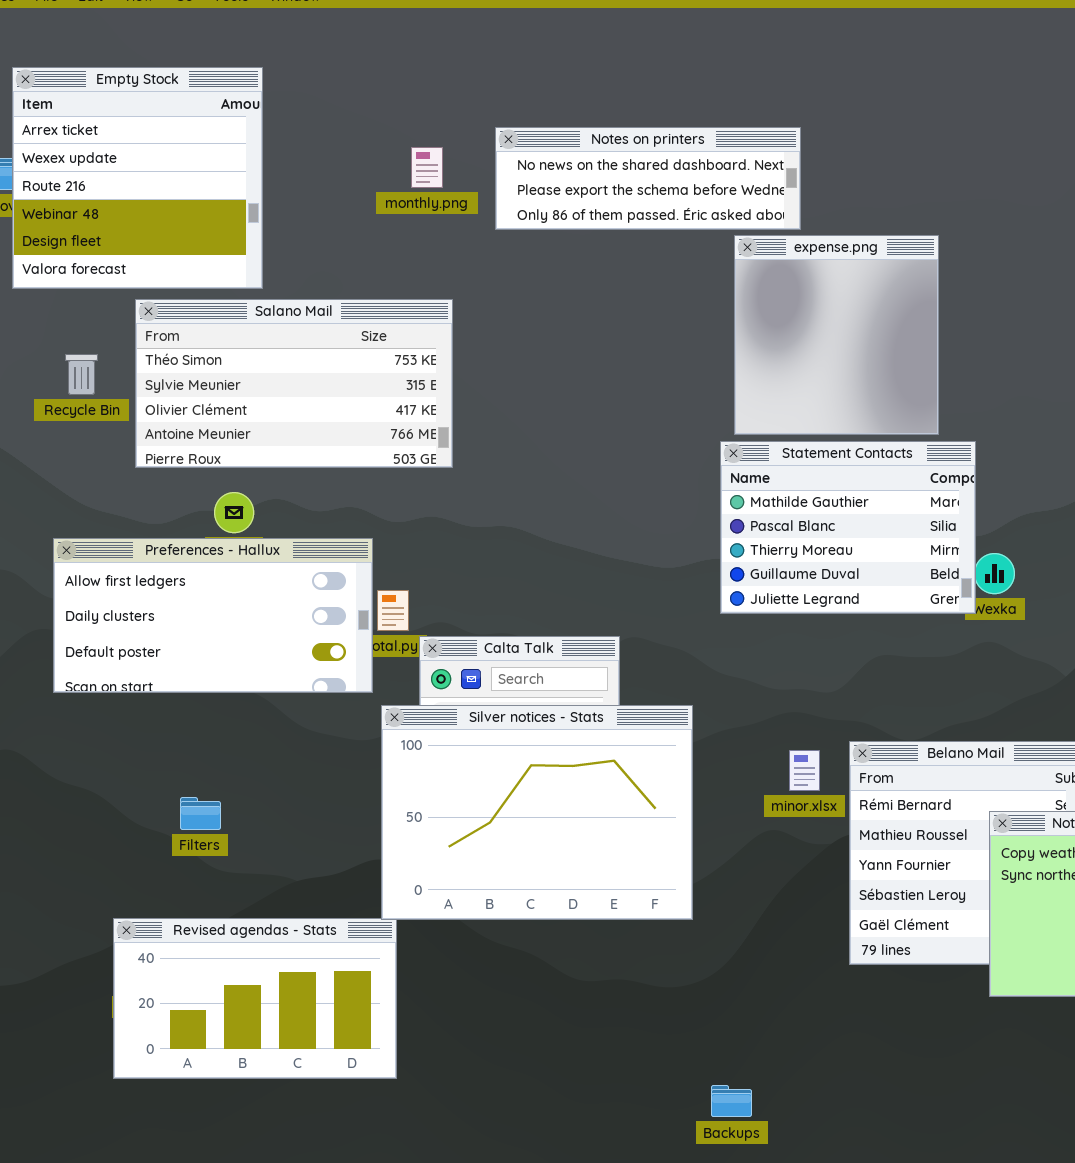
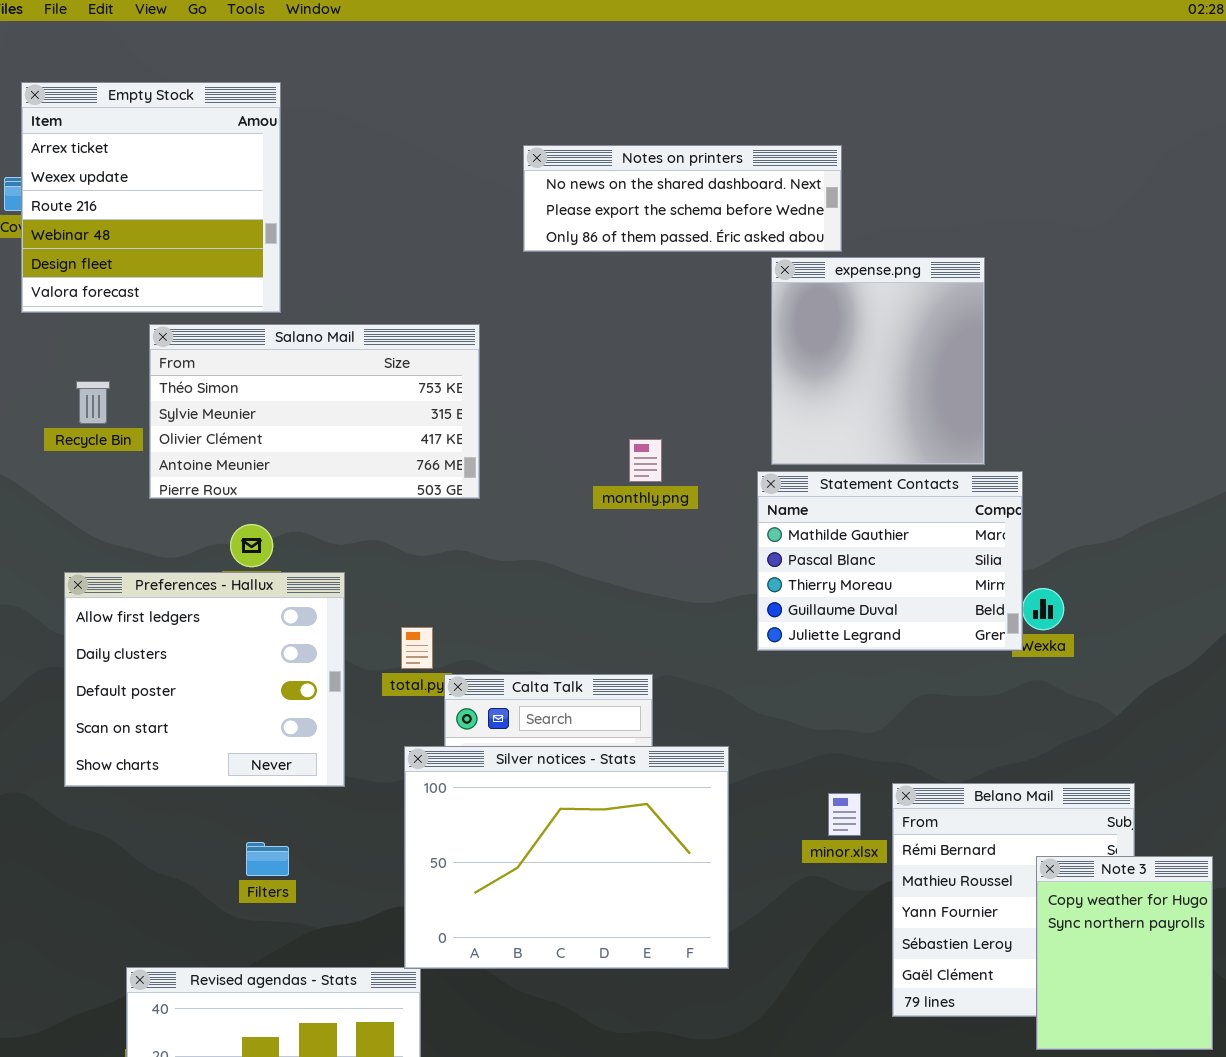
monthly.png: [411,147,443,188] -> [629,439,662,482], moved
Preferences - Hallux: [53,538,373,693] -> [64,572,345,787], resized
Filters: [180,797,221,830] -> [246,842,289,876], moved

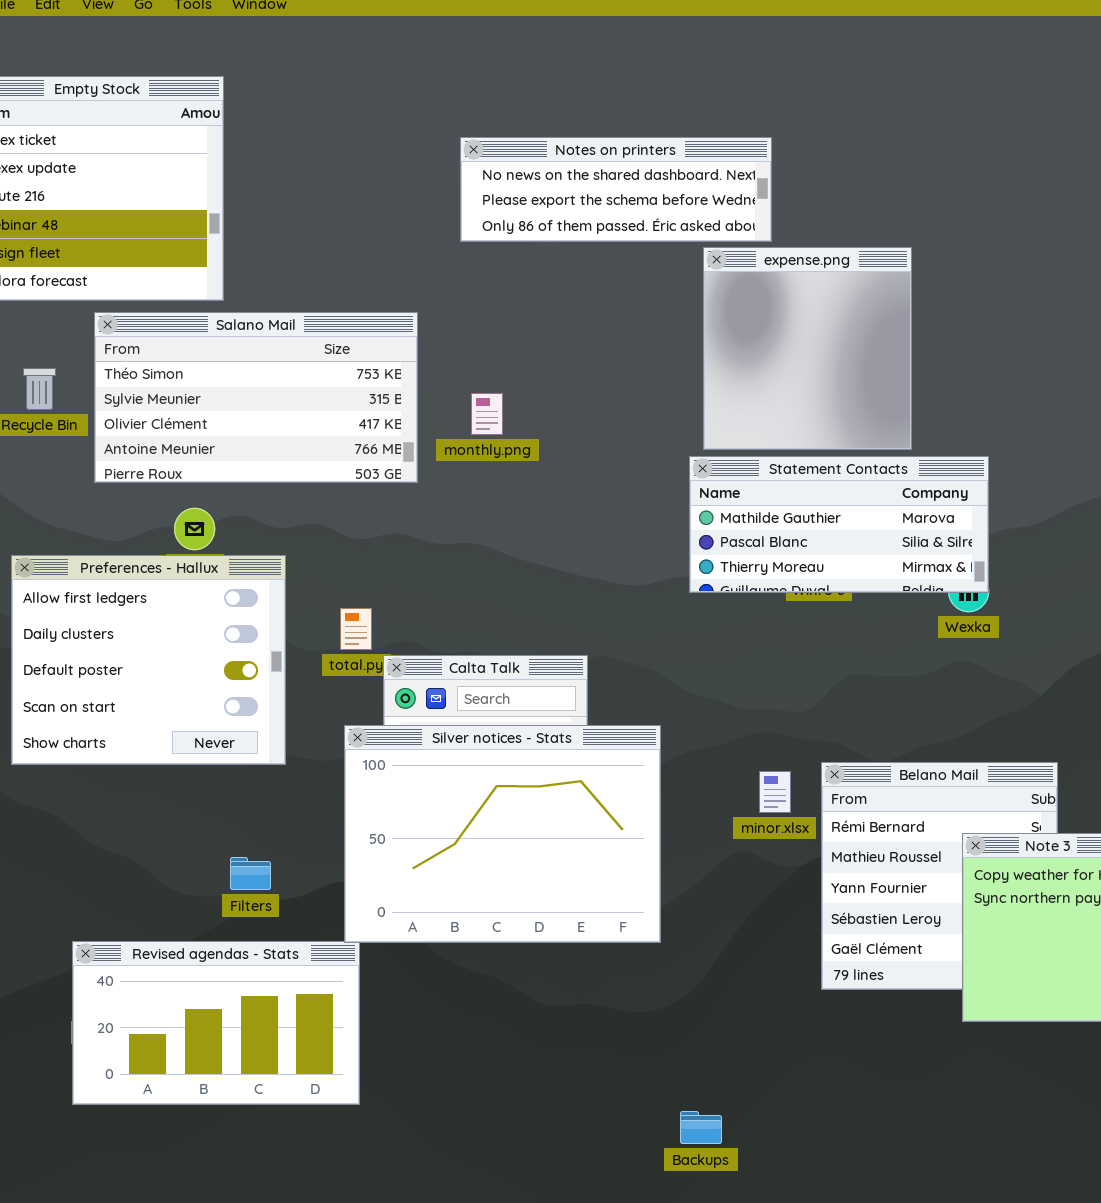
monthly.png: [629,439,662,482] -> [471,393,503,435], moved
Statement Contacts: [757,471,1023,651] -> [689,456,989,593], resized
Filters: [246,842,289,876] -> [230,857,271,890], moved

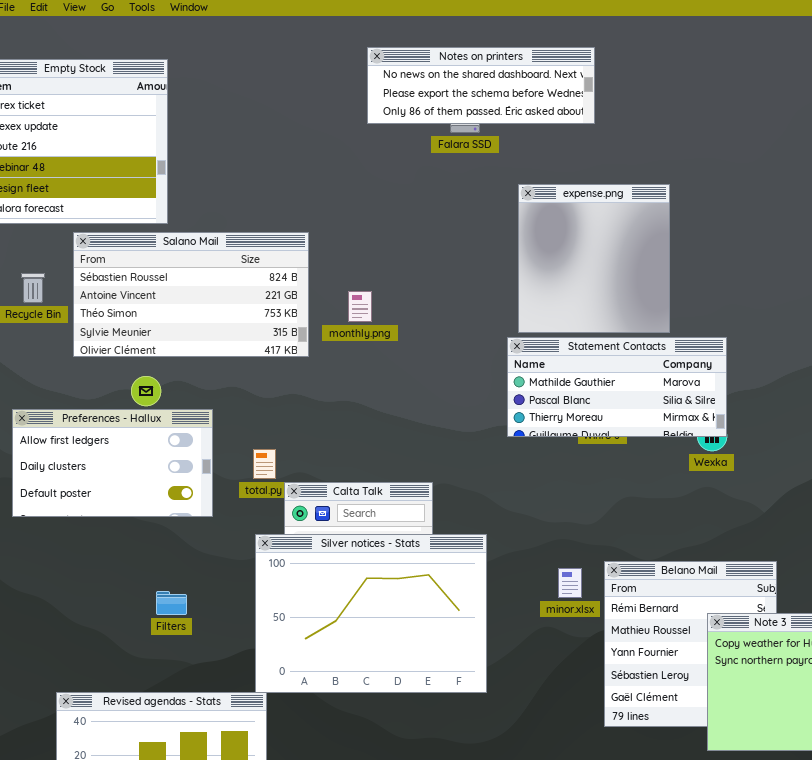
Notes on printers: [460,137,772,242] -> [367,47,595,124], moved
Salano Mail: [94,312,418,483] -> [73,232,309,357], scrolled up 2 rows
Preferences - Hallux: [11,555,286,765] -> [12,409,213,517], resized
Filters: [230,857,271,890] -> [156,591,187,615], moved

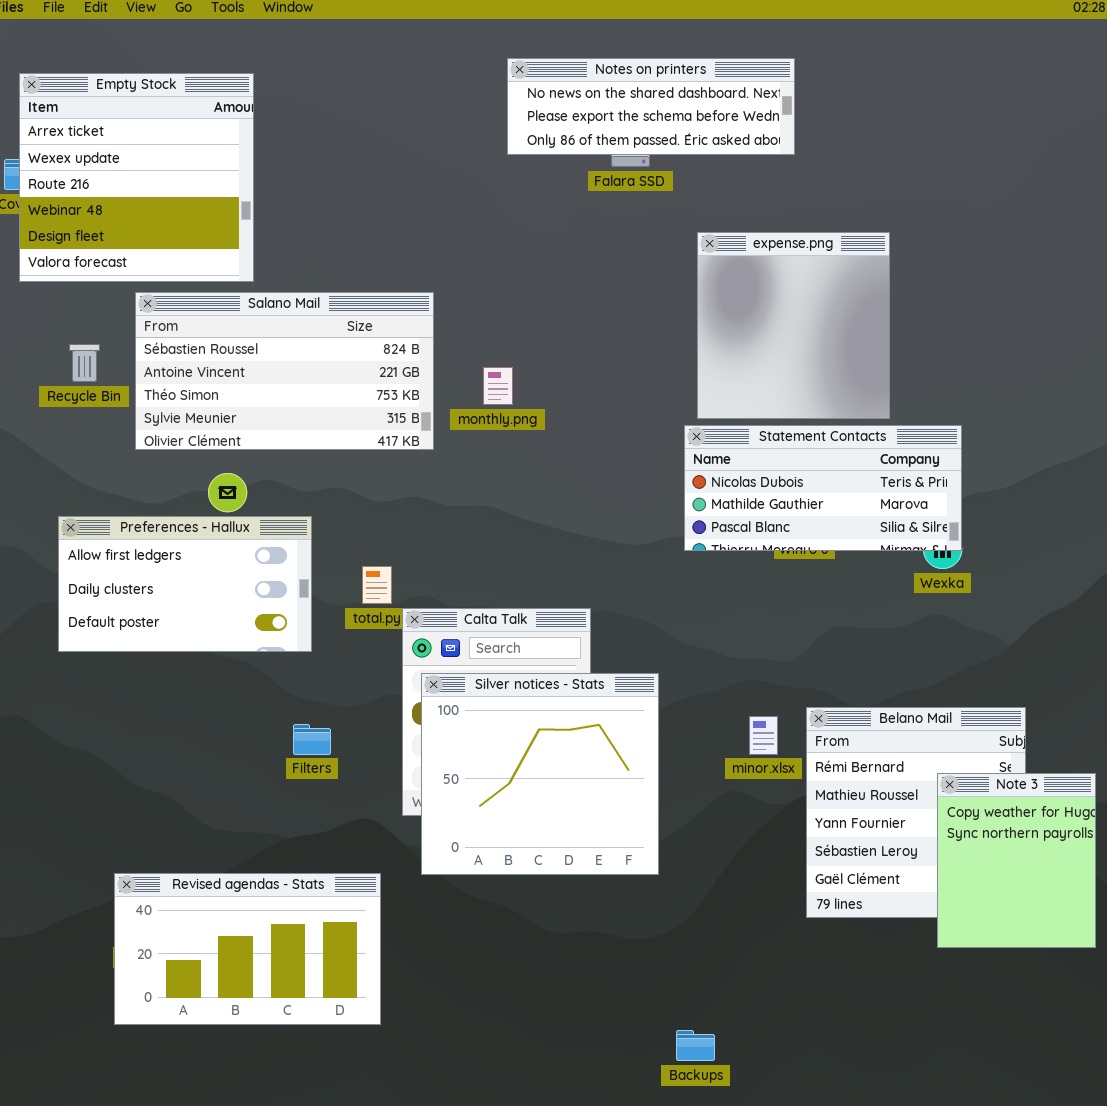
Statement Contacts: [507,337,727,437] -> [684,425,962,551], scrolled up 1 row
Silver notices - Stats: [255,534,487,693] -> [421,673,659,875], resized
Filters: [156,591,187,615] -> [293,724,331,755], moved

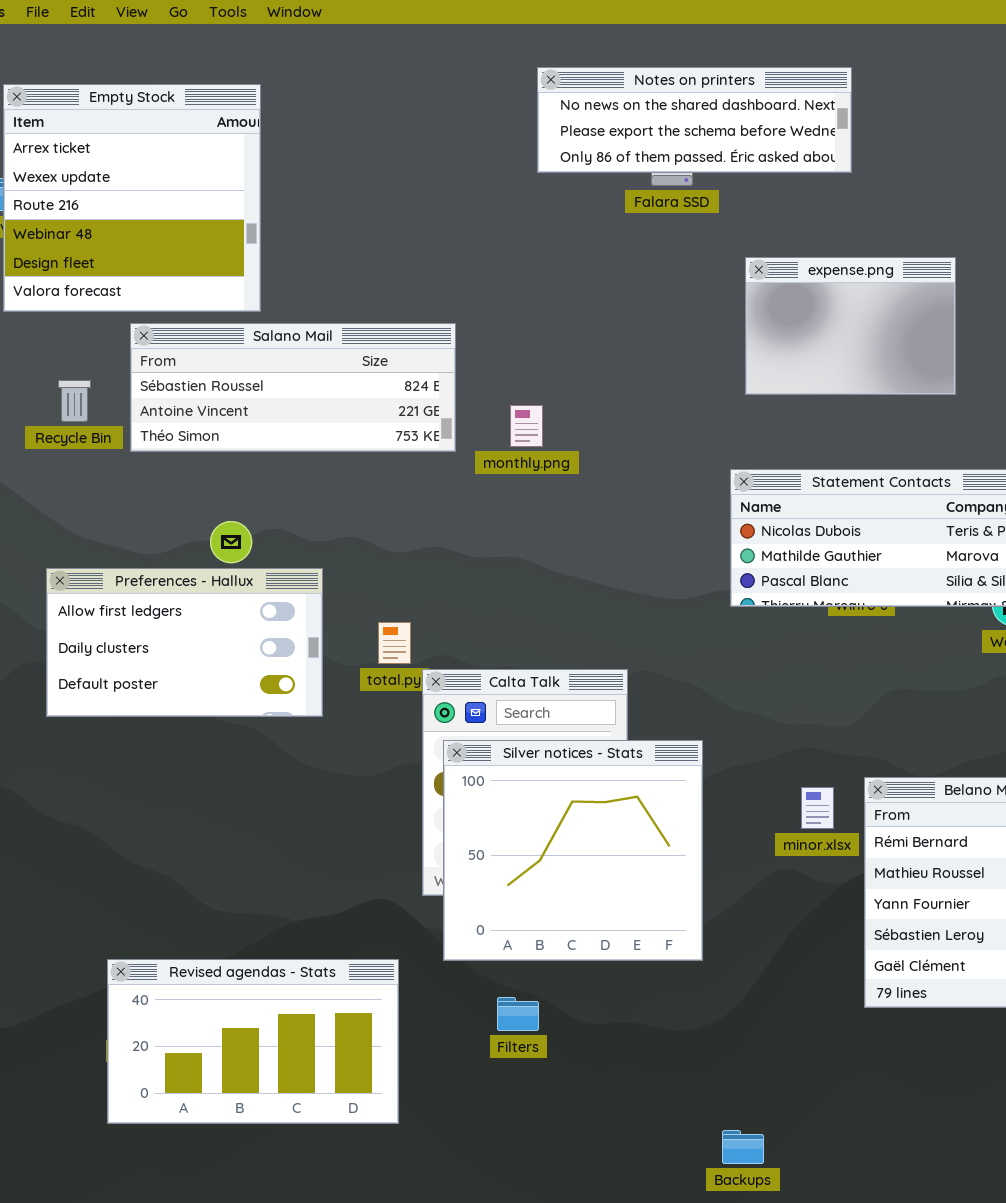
expense.png: [697,232,890,419] -> [745,257,956,395], resized
Salano Mail: [135,292,434,450] -> [130,323,456,452], resized
Filters: [293,724,331,755] -> [497,997,539,1031], moved

